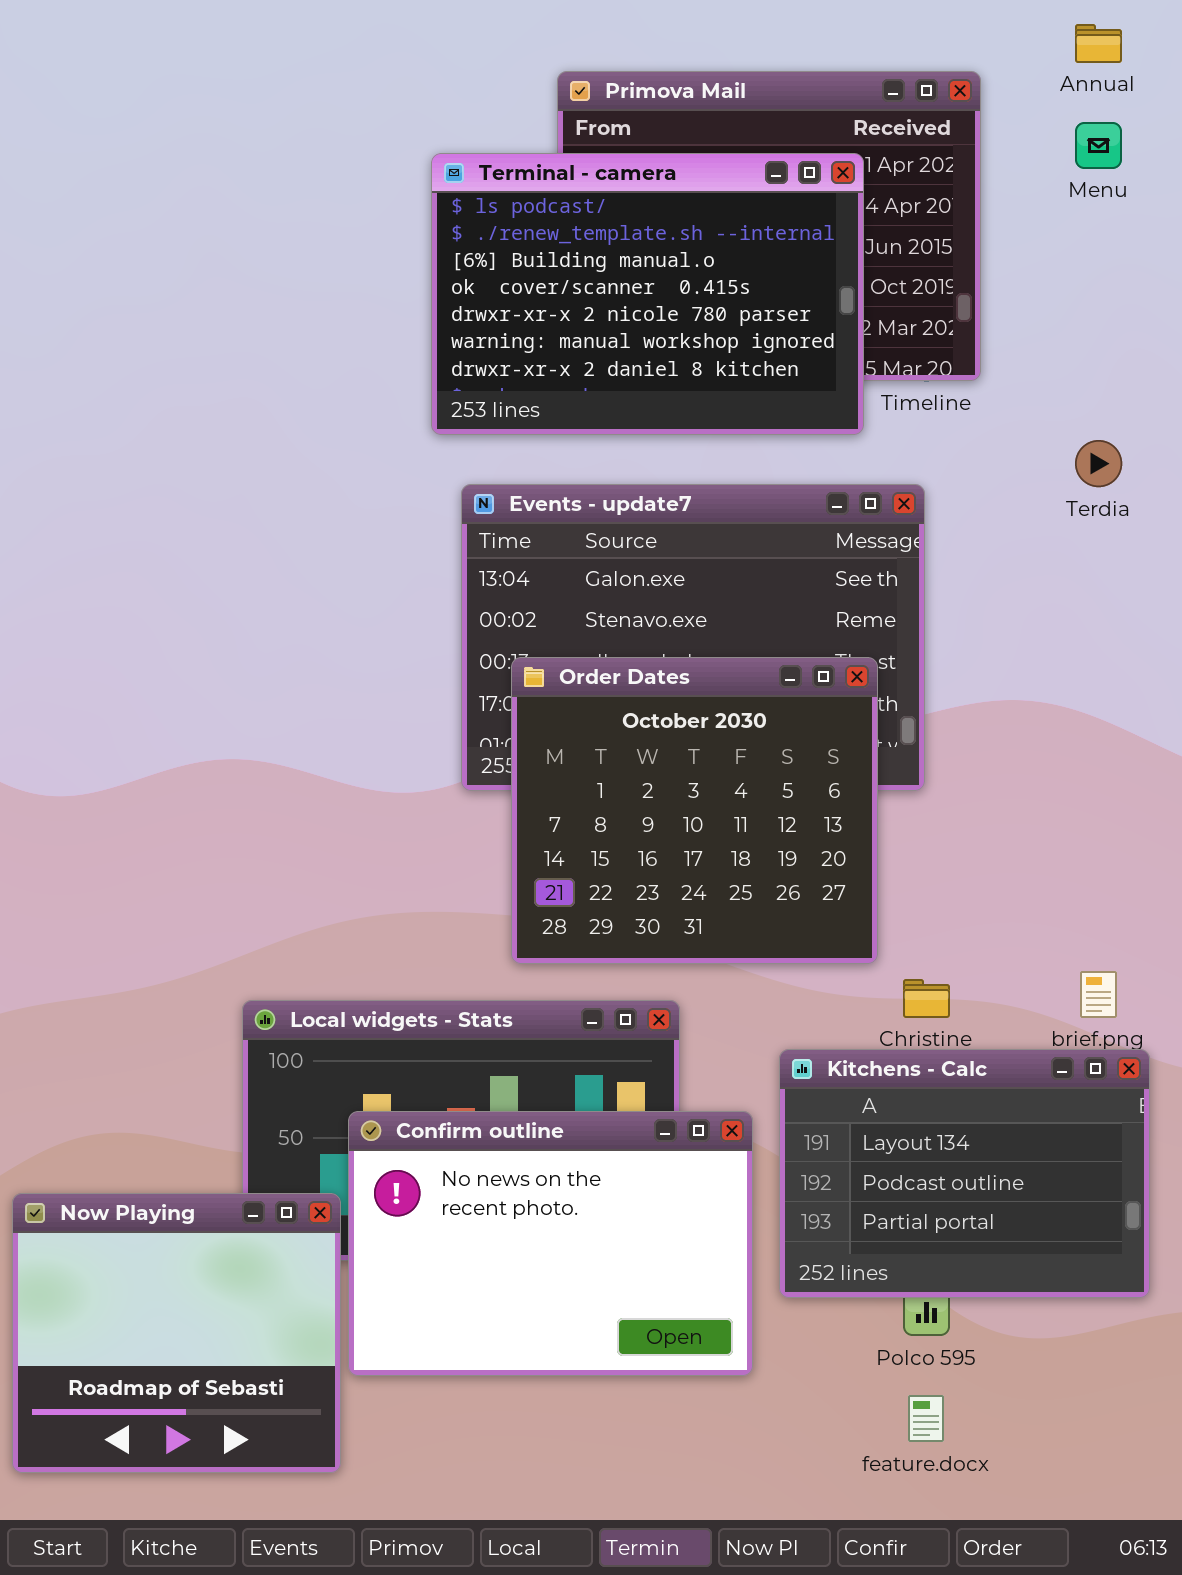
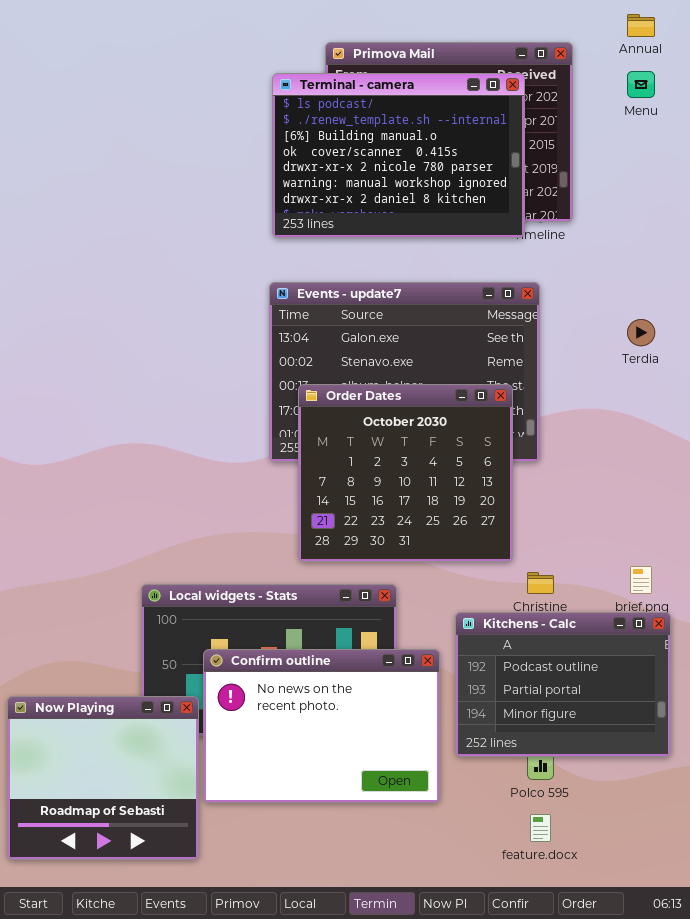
Terminal - camera: [431,153,864,435] -> [272,73,525,238], moved
Terdia: [1075,440,1122,487] -> [627,319,655,346], moved
Kitchens - Calc: [779,1049,1150,1298] -> [455,612,671,757], scrolled down 1 row

